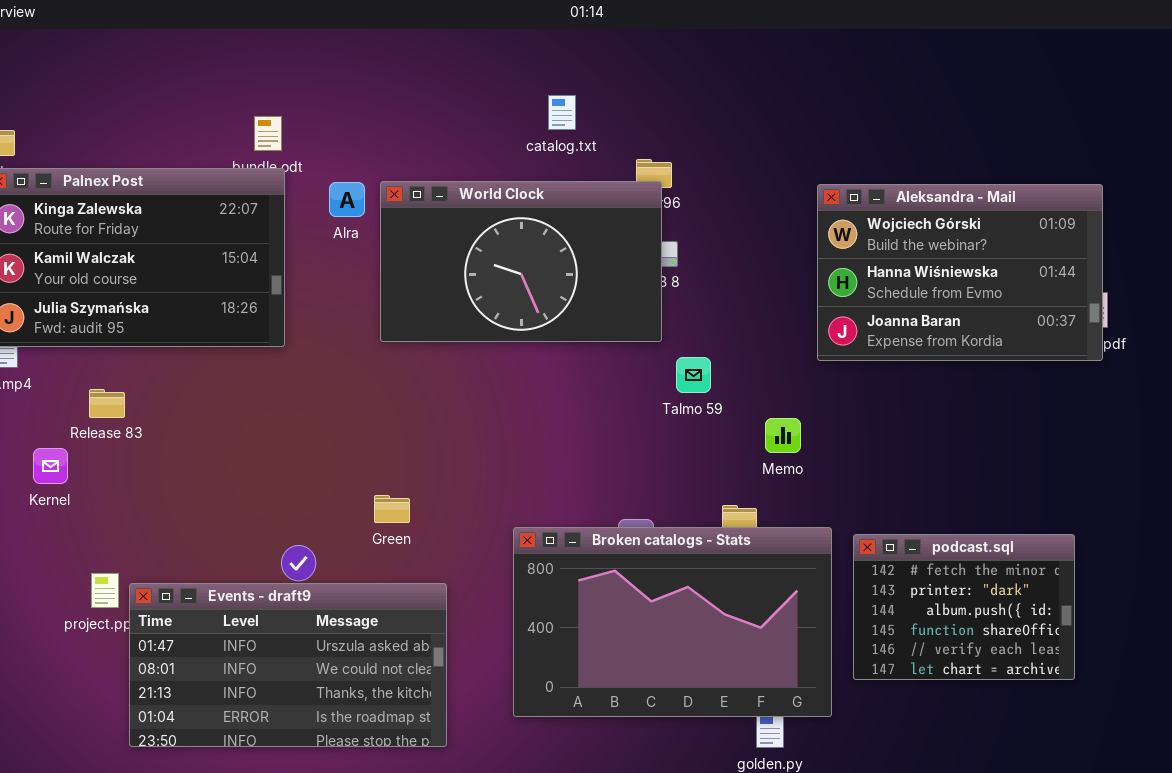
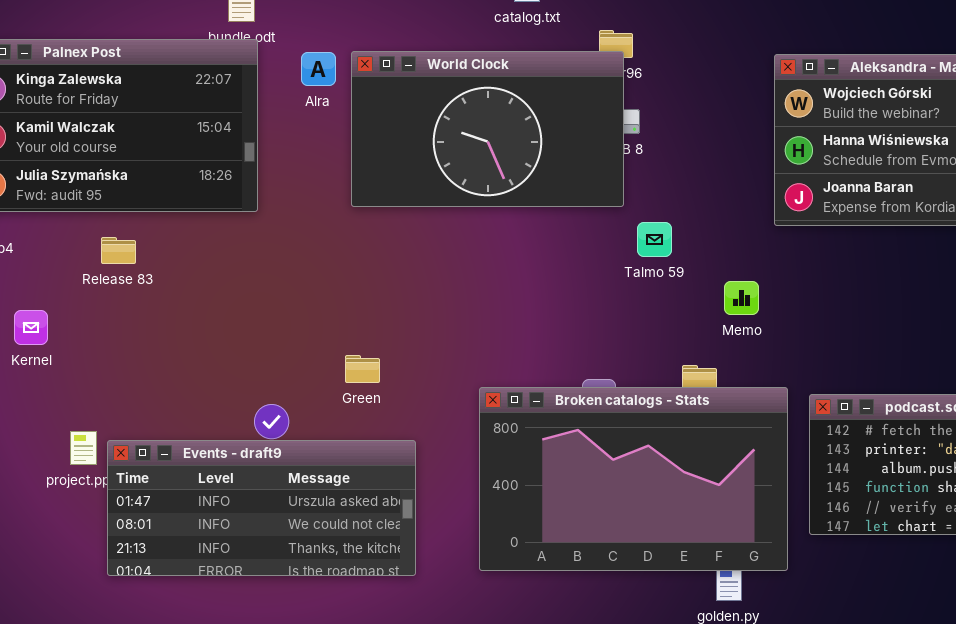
Release 83: [89,389,125,418] -> [101,237,136,264], moved
Events - draft9: [129,583,447,747] -> [107,440,416,576], resized

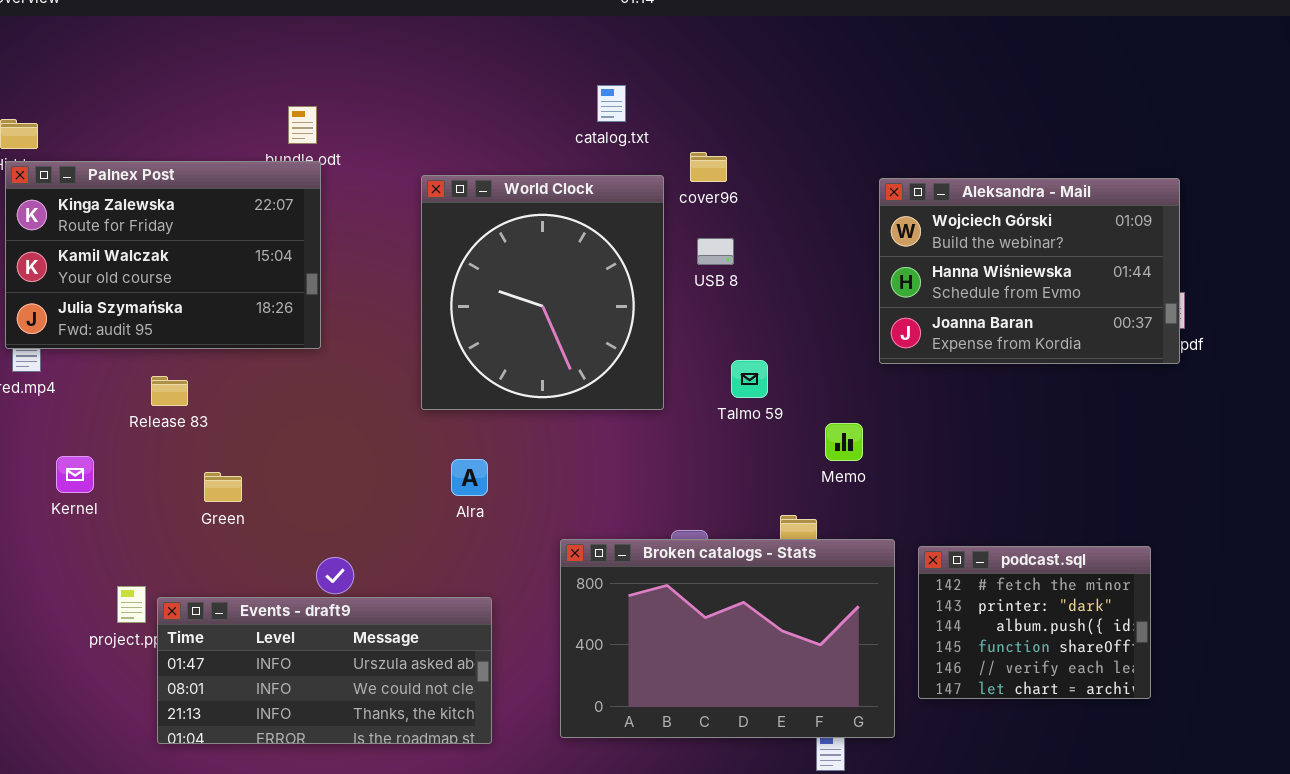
World Clock: [351,51,624,207] -> [421,175,664,410], resized
Alra: [301,52,336,86] -> [451,459,488,496], moved
Green: [345,355,380,383] -> [204,472,242,502], moved

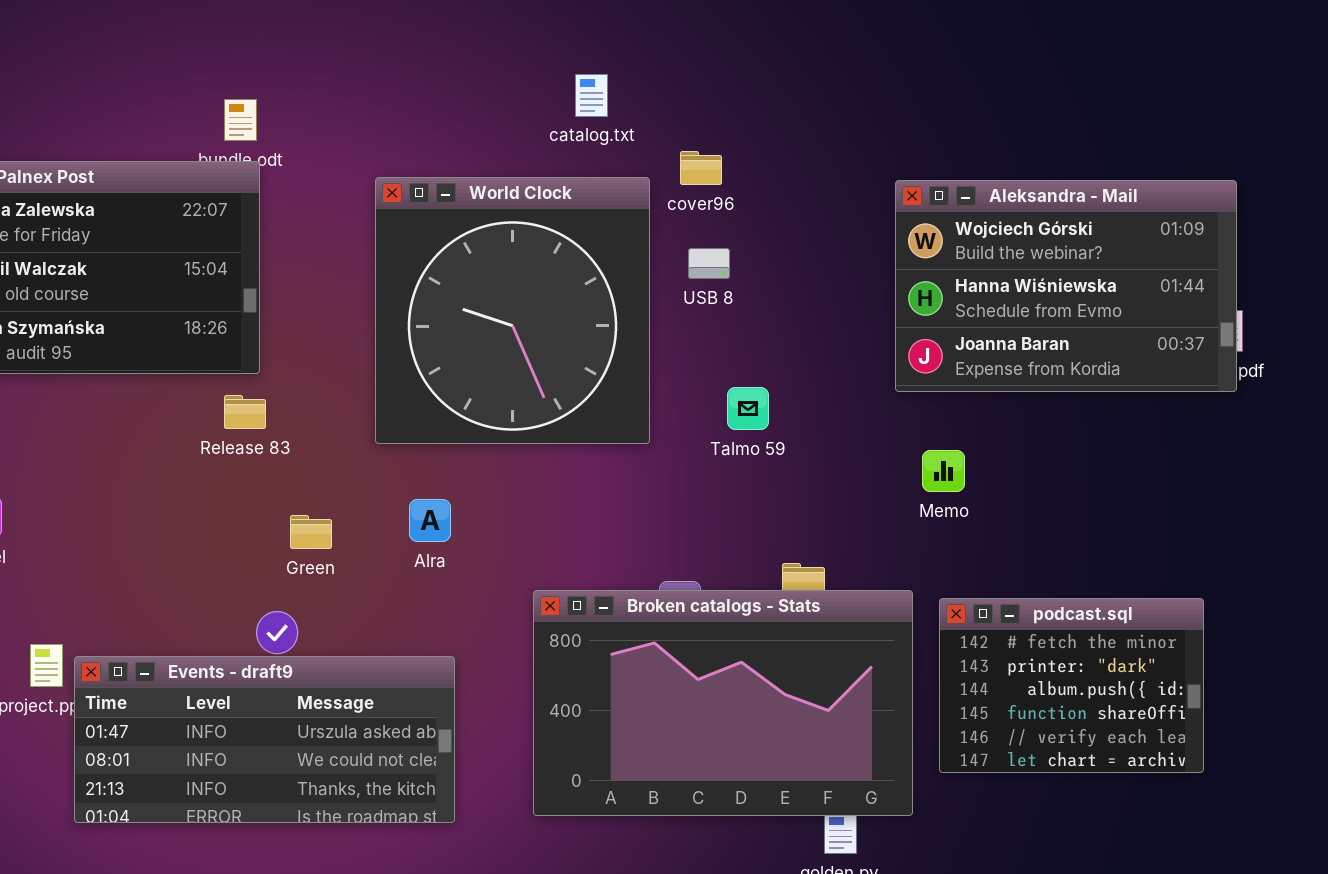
Release 83: [151,376,188,406] -> [224,395,266,429], moved
Memo: [825,423,863,461] -> [922,450,965,492], moved
Green: [204,472,242,502] -> [290,515,332,549], moved

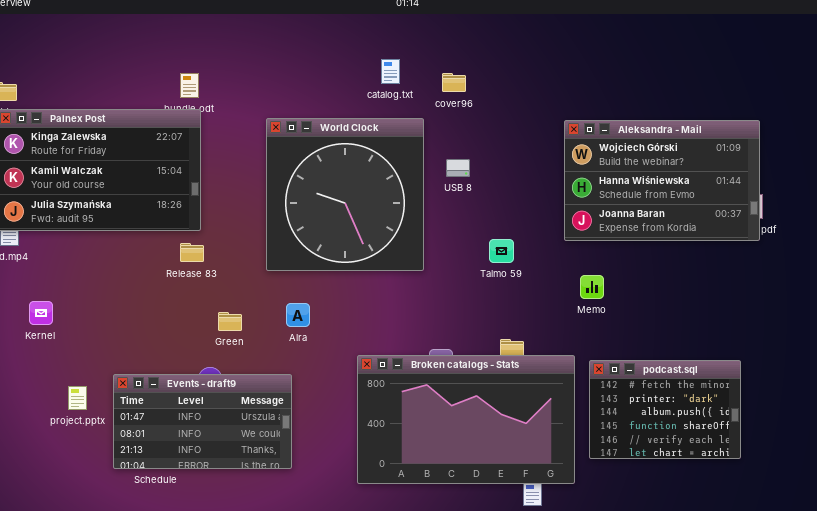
cover96: [680,151,722,185] -> [442,73,466,92], moved
Talmo 59: [727,387,769,430] -> [489,239,514,263], moved
Events - draft9: [74,656,455,823] -> [113,374,292,469], moved, resized

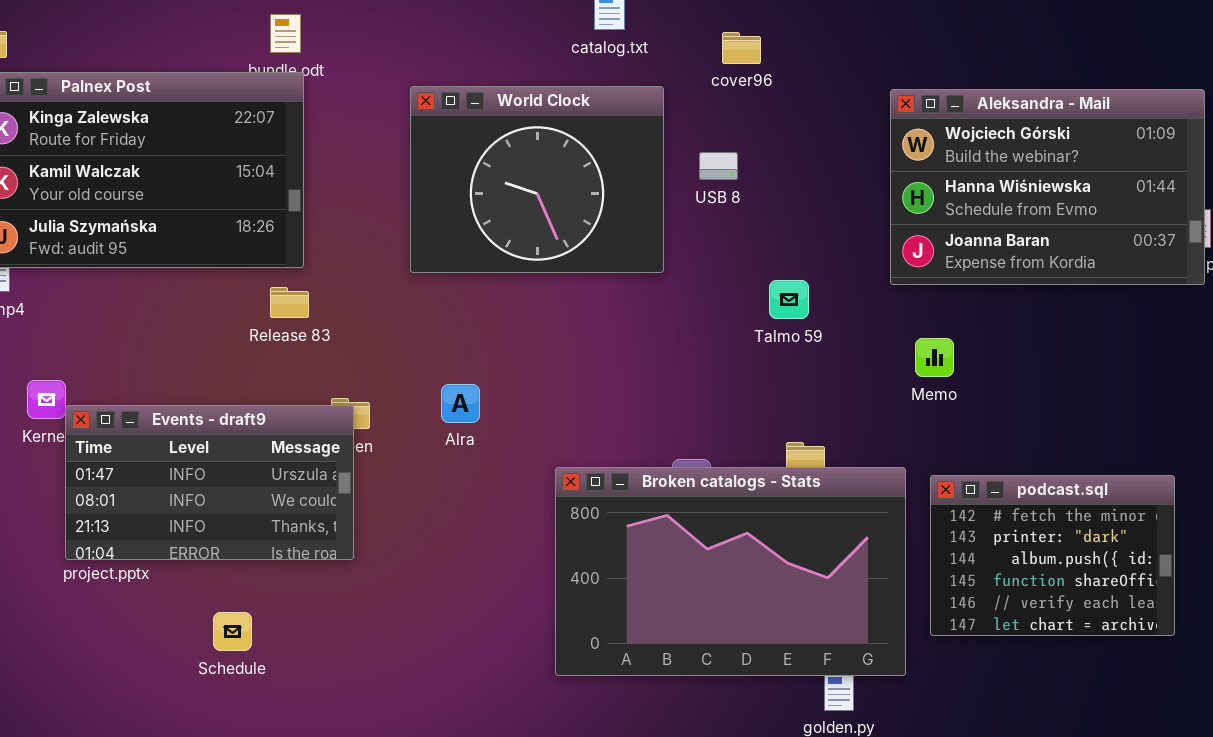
cover96: [442,73,466,92] -> [722,32,761,64], moved
World Clock: [266,118,424,271] -> [410,86,664,273], resized
Events - draft9: [113,374,292,469] -> [65,405,354,560], moved

